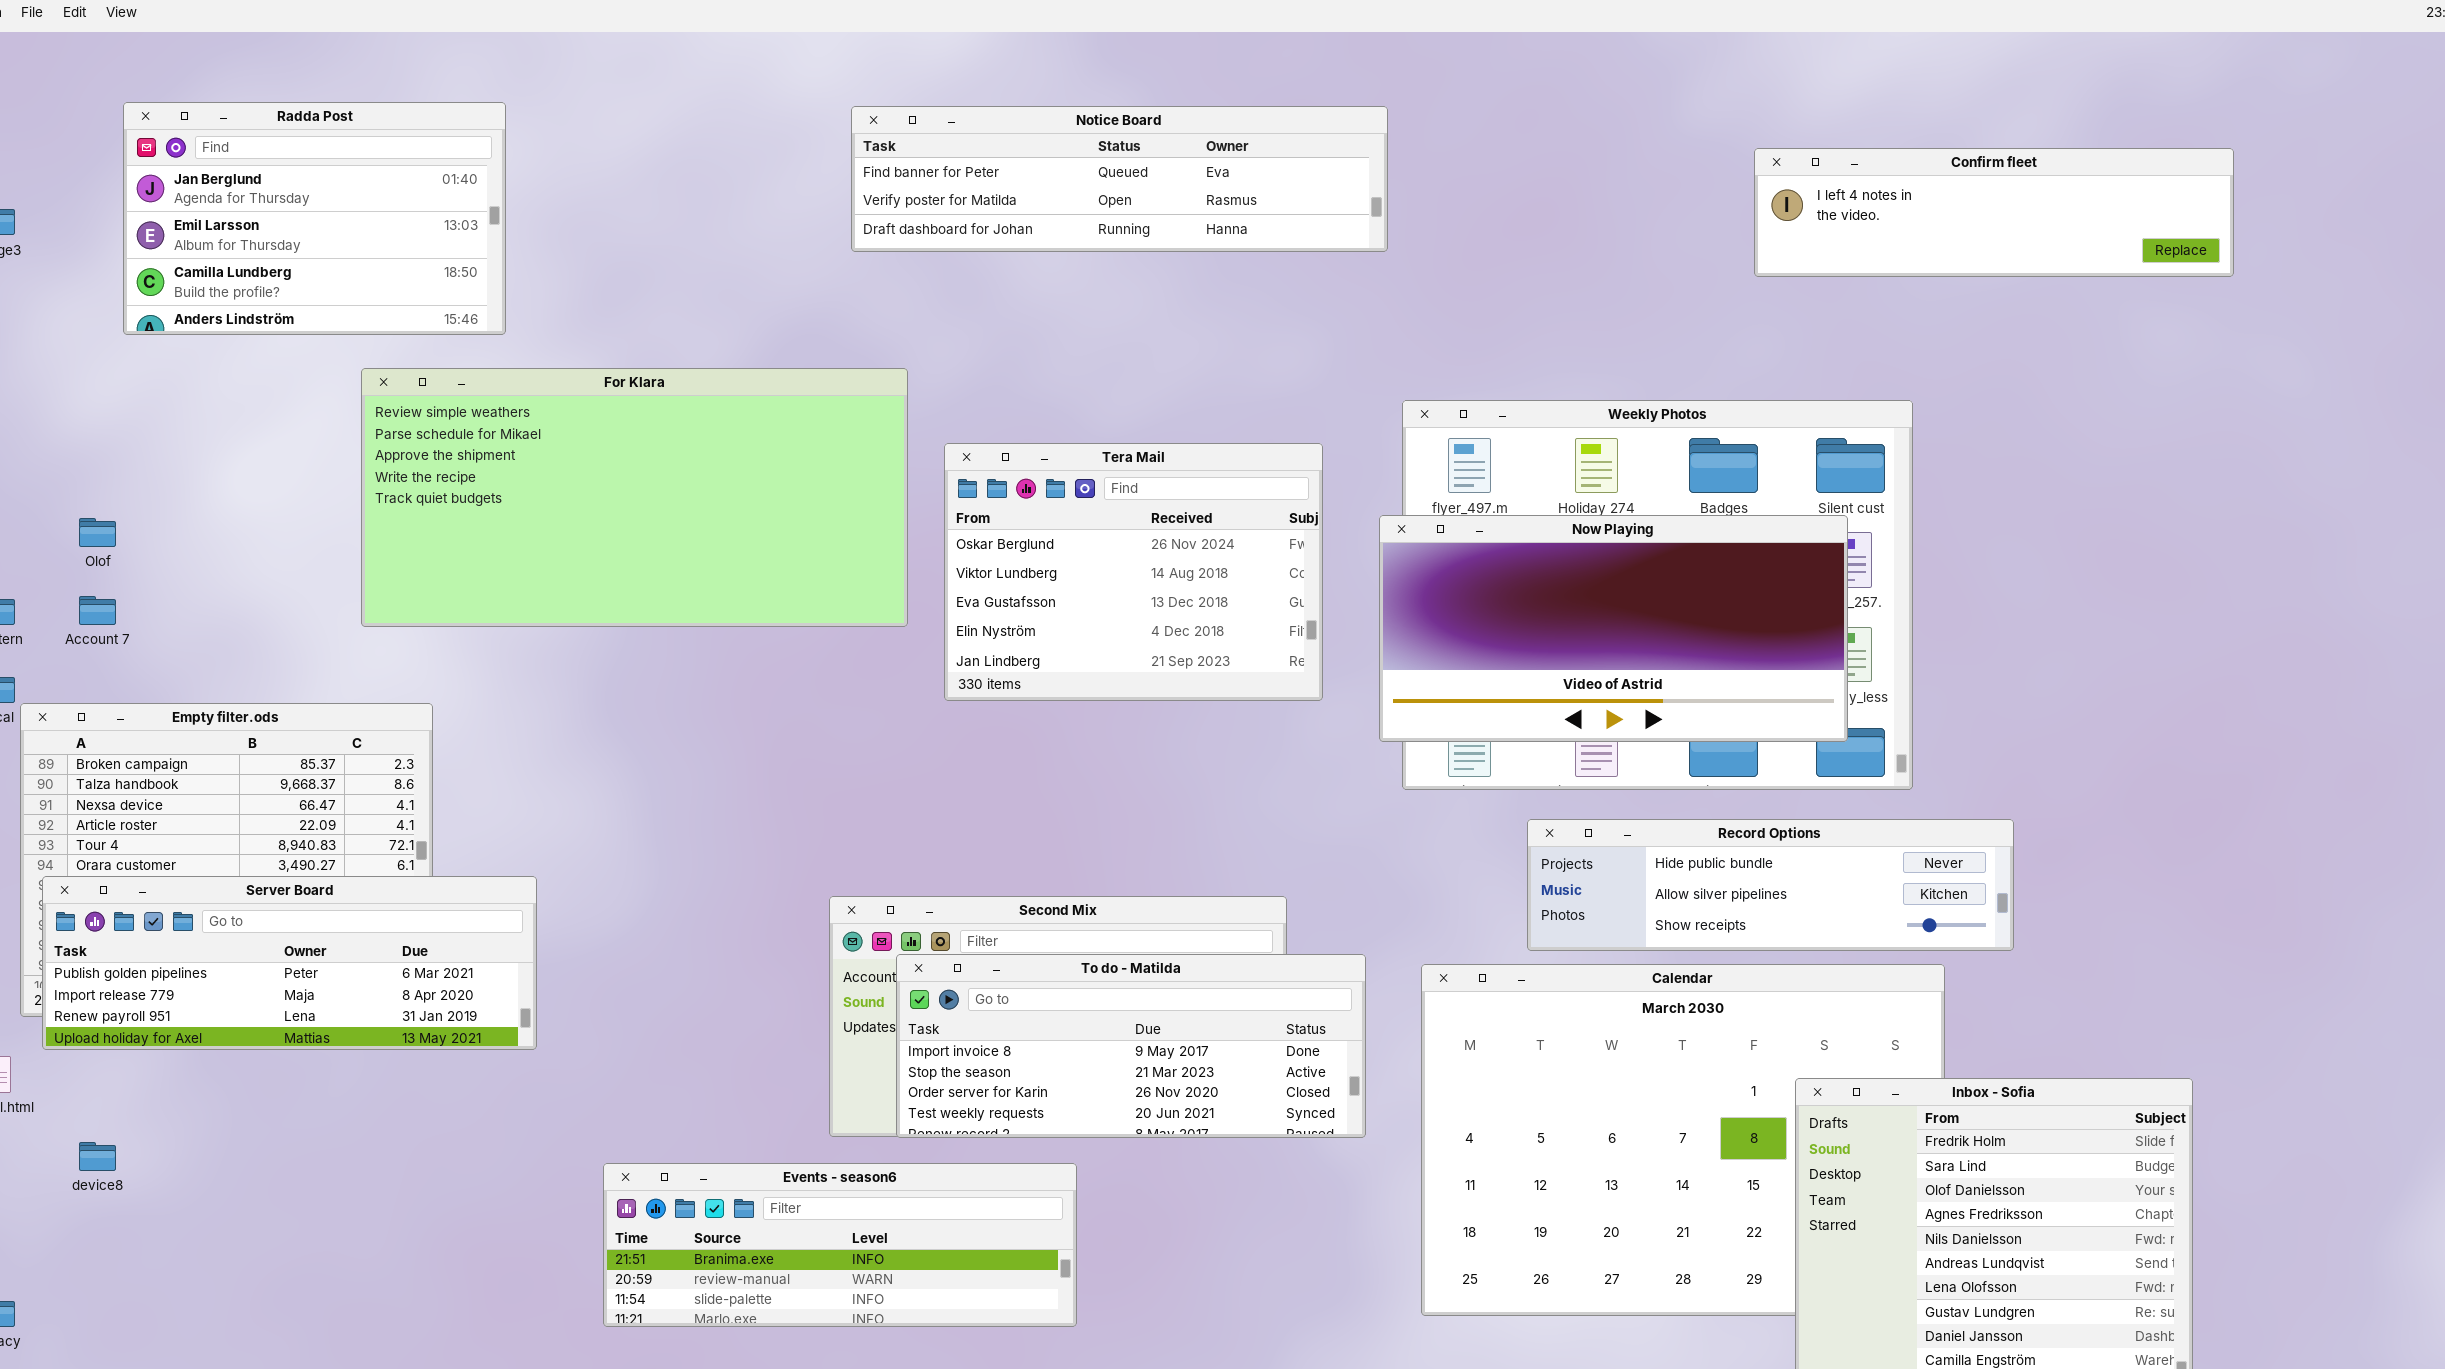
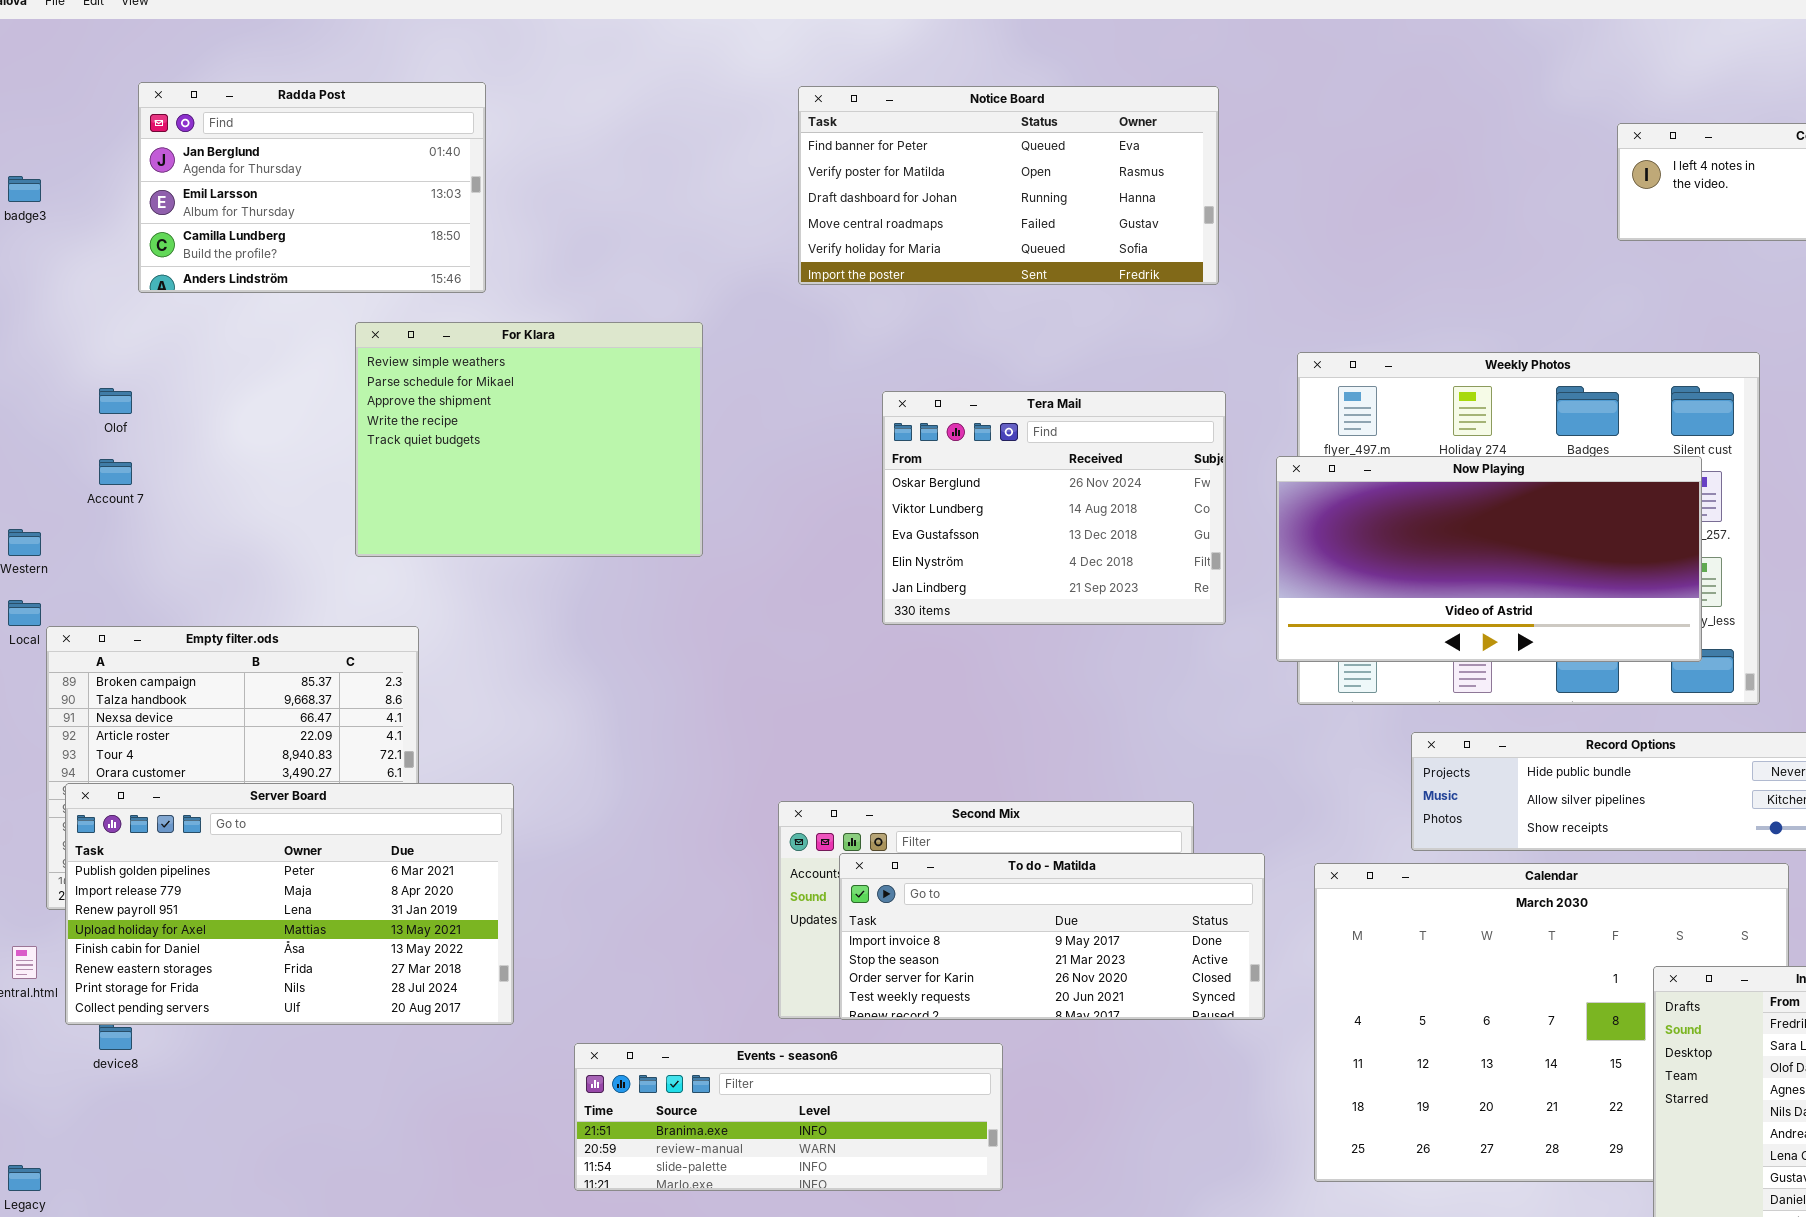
Notice Board: [851,106,1388,252] -> [798,86,1219,285], resized
For Klara: [361,368,908,627] -> [355,322,703,557], resized
Olof: [79,518,116,547] -> [99,388,132,414], moved
Account 7: [79,596,116,625] -> [99,459,132,485], moved
Server Board: [42,876,537,1050] -> [65,783,514,1025], resized

